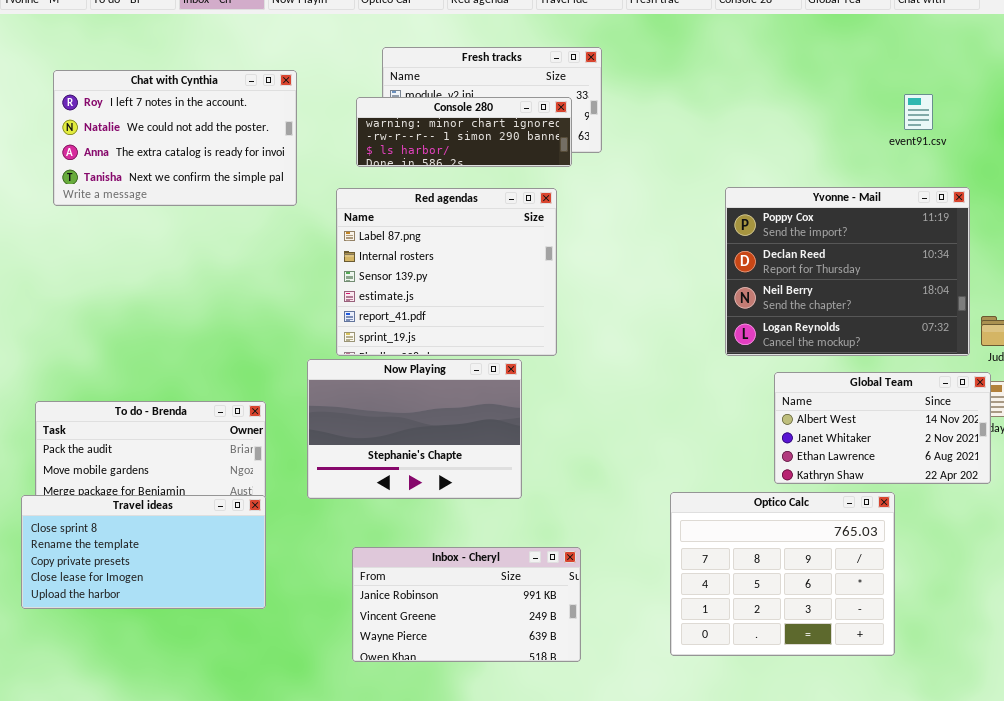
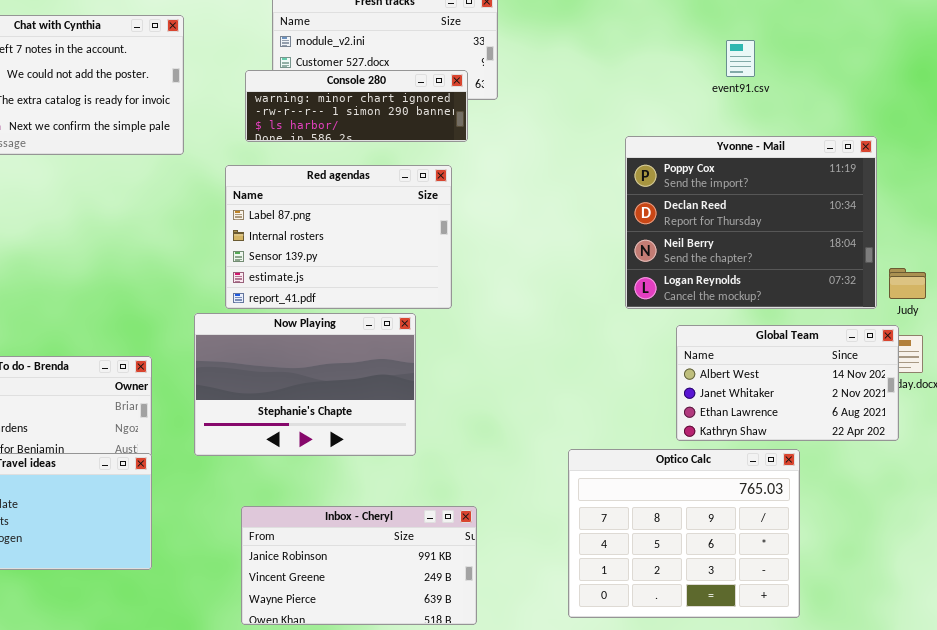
event91.csv: [904,94,933,130] -> [726,40,755,77], moved
Console 280: [356,97,572,167] -> [245,70,468,142], moved
Red agendas: [336,188,557,356] -> [225,165,452,309], resized

